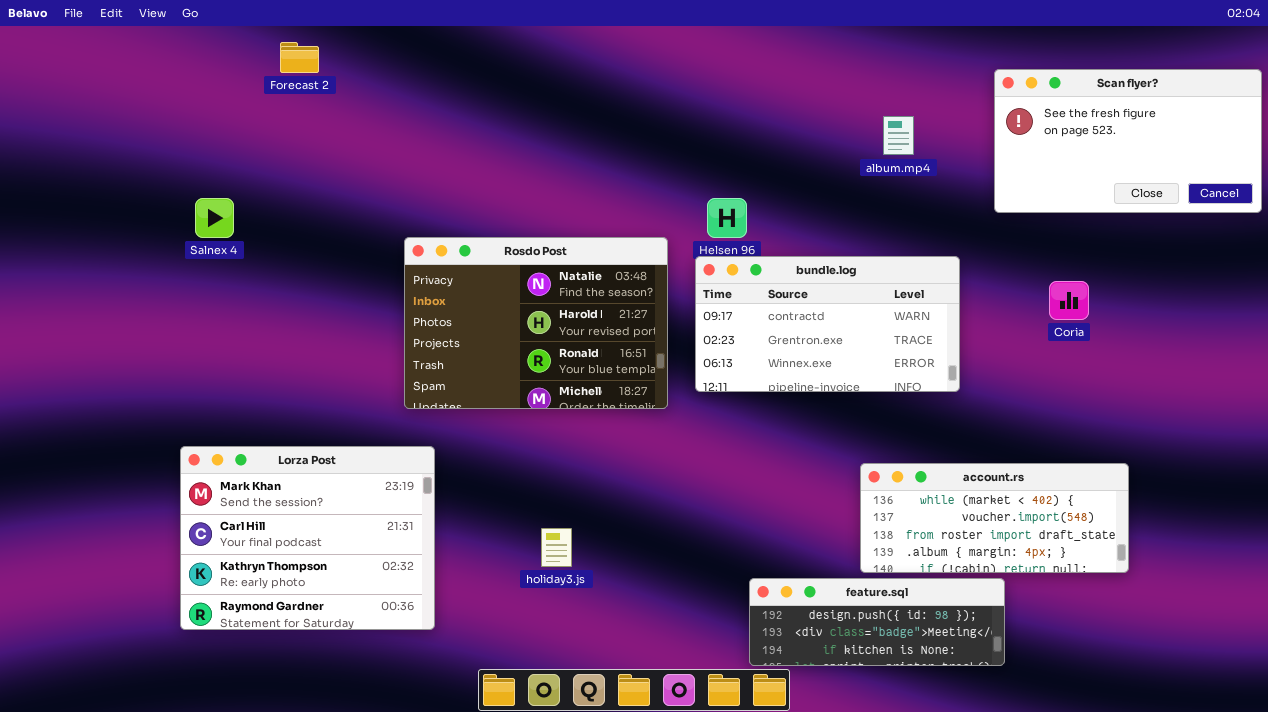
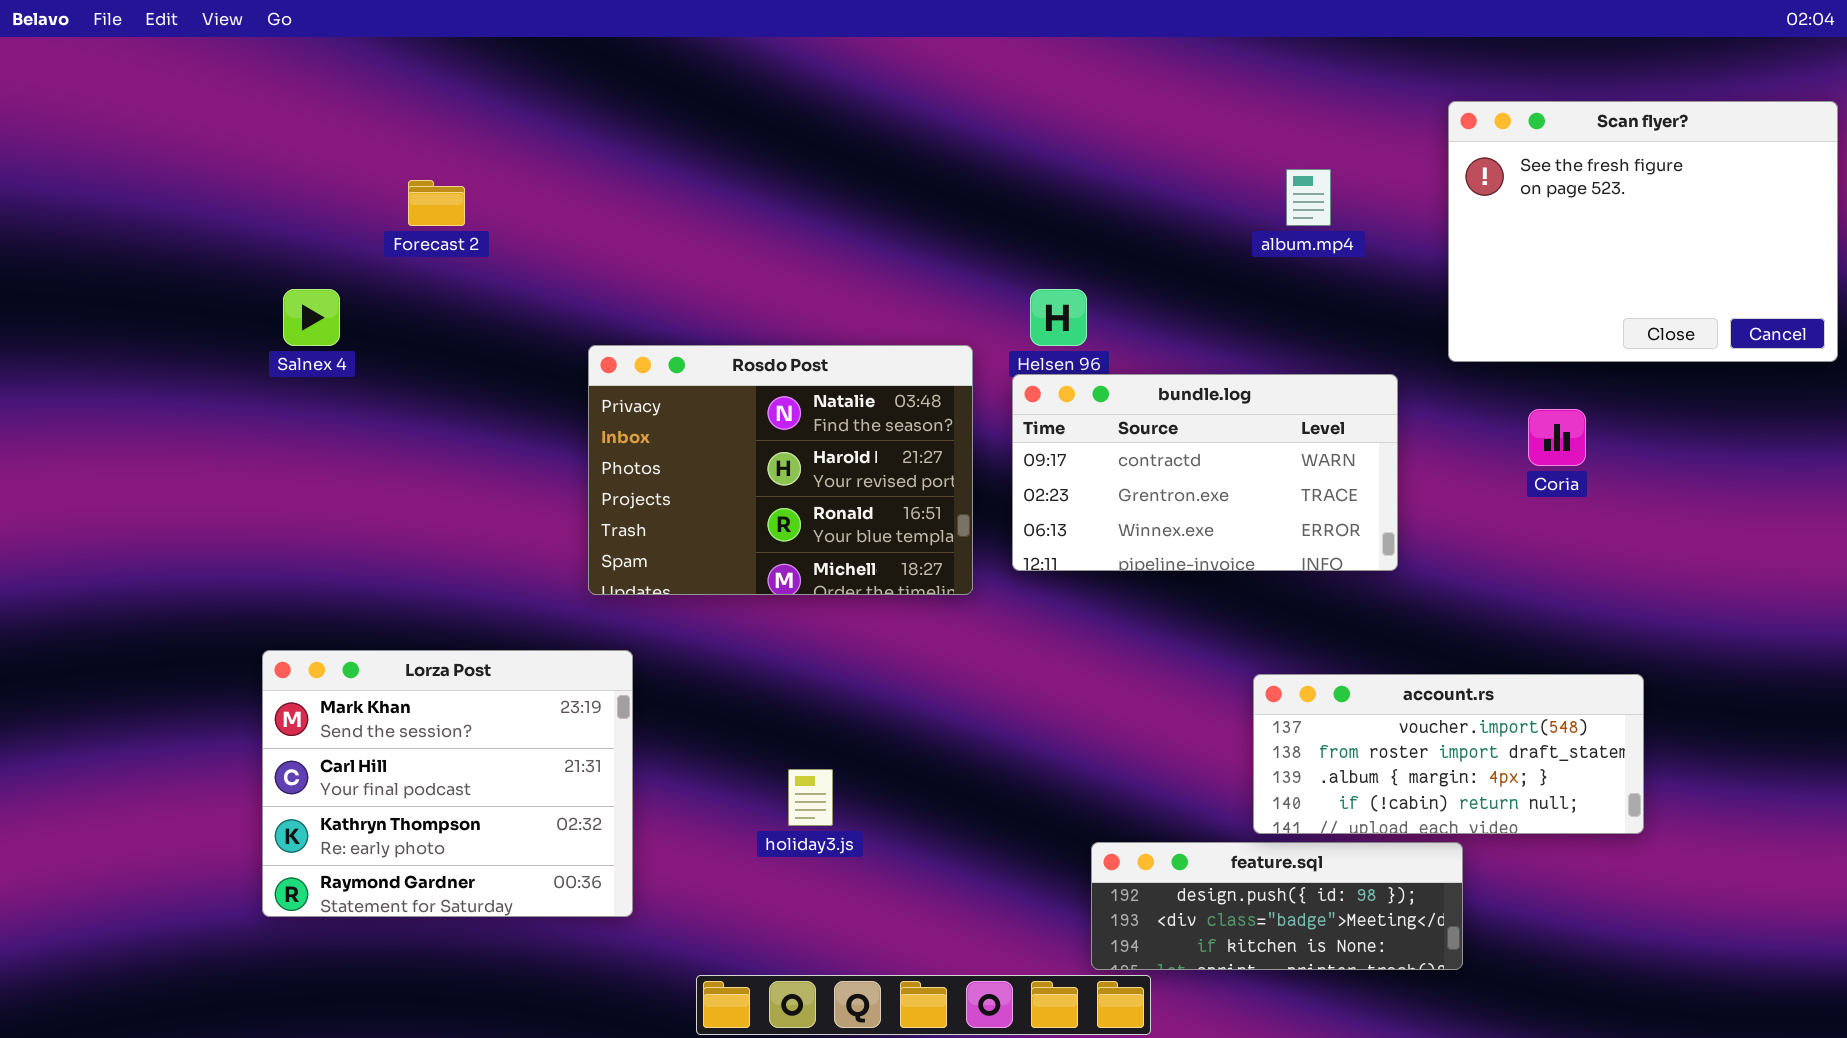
Forecast 2: [280,42,319,73] -> [408,180,465,226], moved
Scan flyer?: [994,69,1262,213] -> [1448,101,1838,362], resized
account.rs: [860,463,1129,573] -> [1253,674,1644,834], scrolled down 1 row

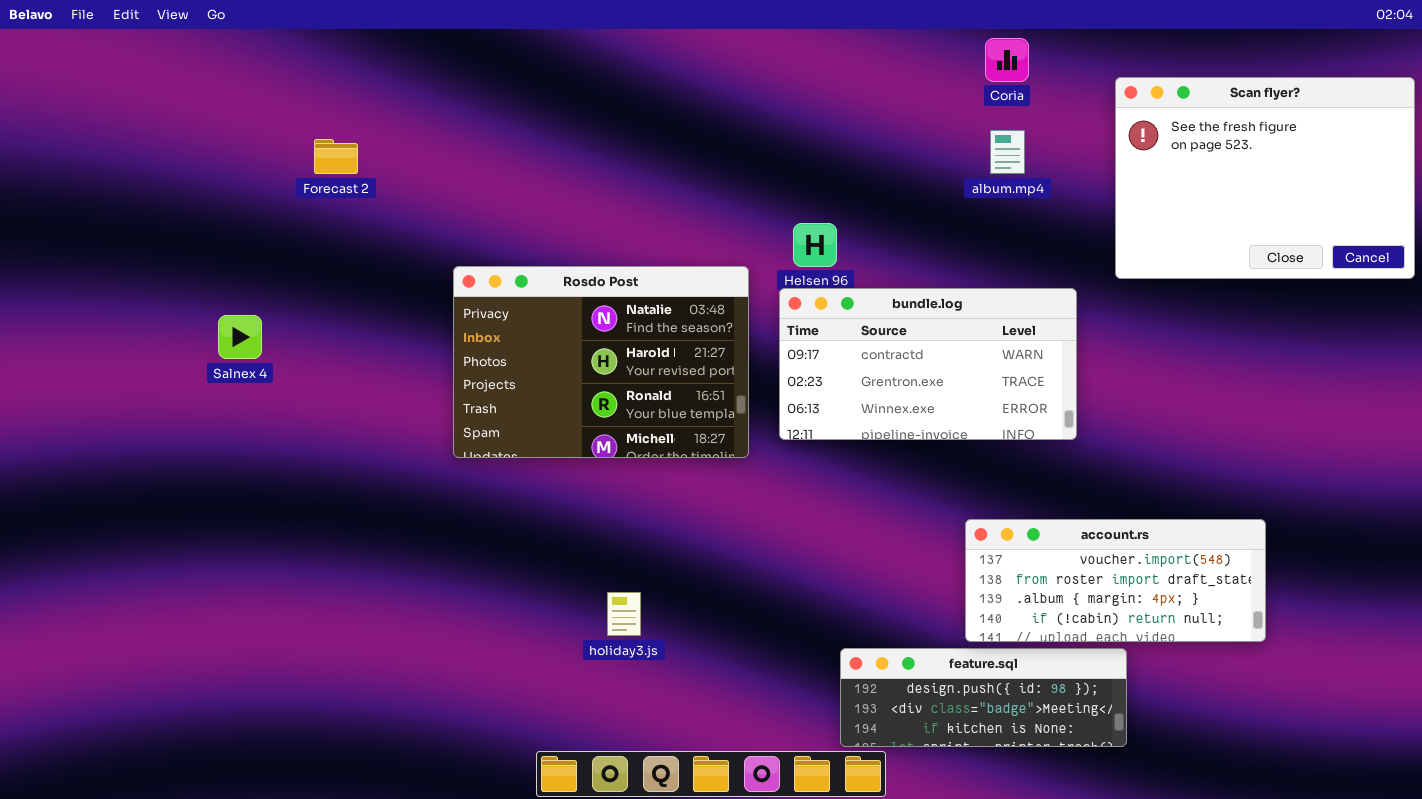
Salnex 4: [283,289,340,346] -> [218,315,262,359], moved
Coria: [1528,409,1586,466] -> [985,38,1029,82], moved
Lorza Post: [262,650,633,917] -> none, closed

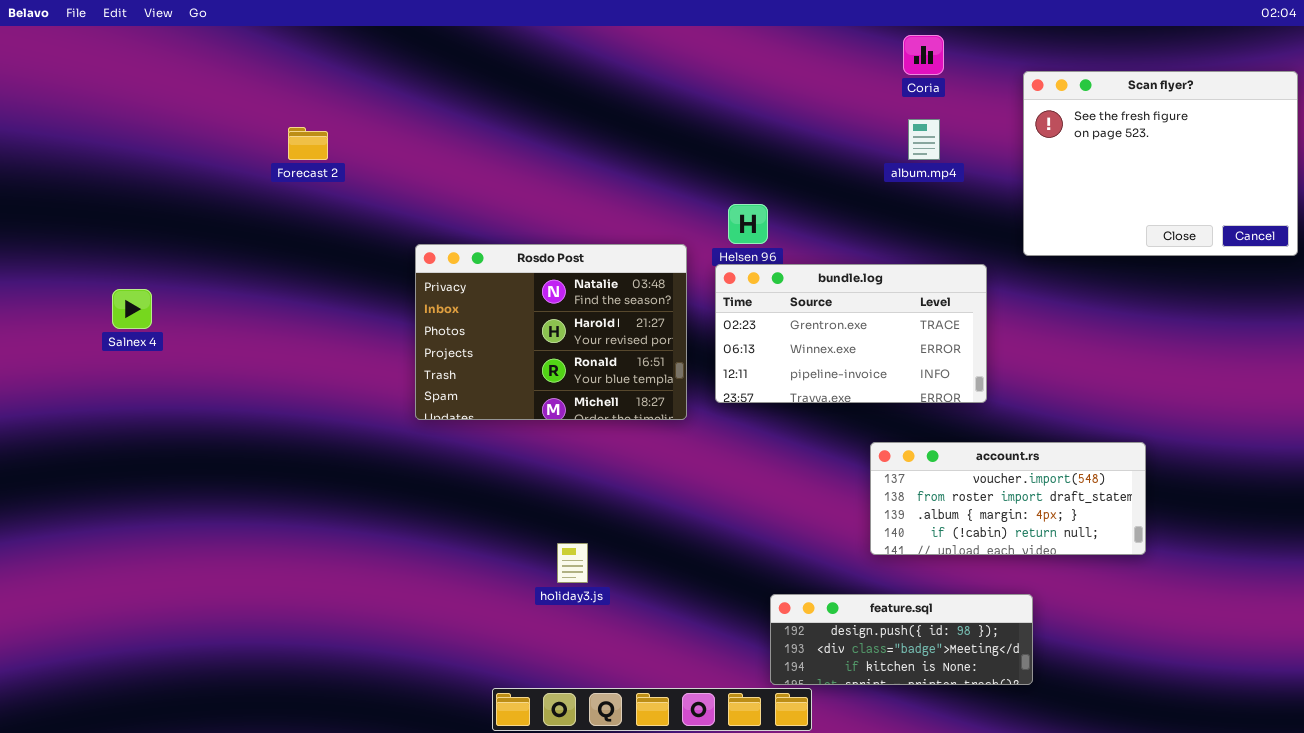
bundle.log: [779,288,1077,440] -> [715,264,987,403], scrolled down 1 row
Salnex 4: [218,315,262,359] -> [112,289,152,329], moved
account.rs: [965,519,1266,642] -> [870,442,1146,555], moved

